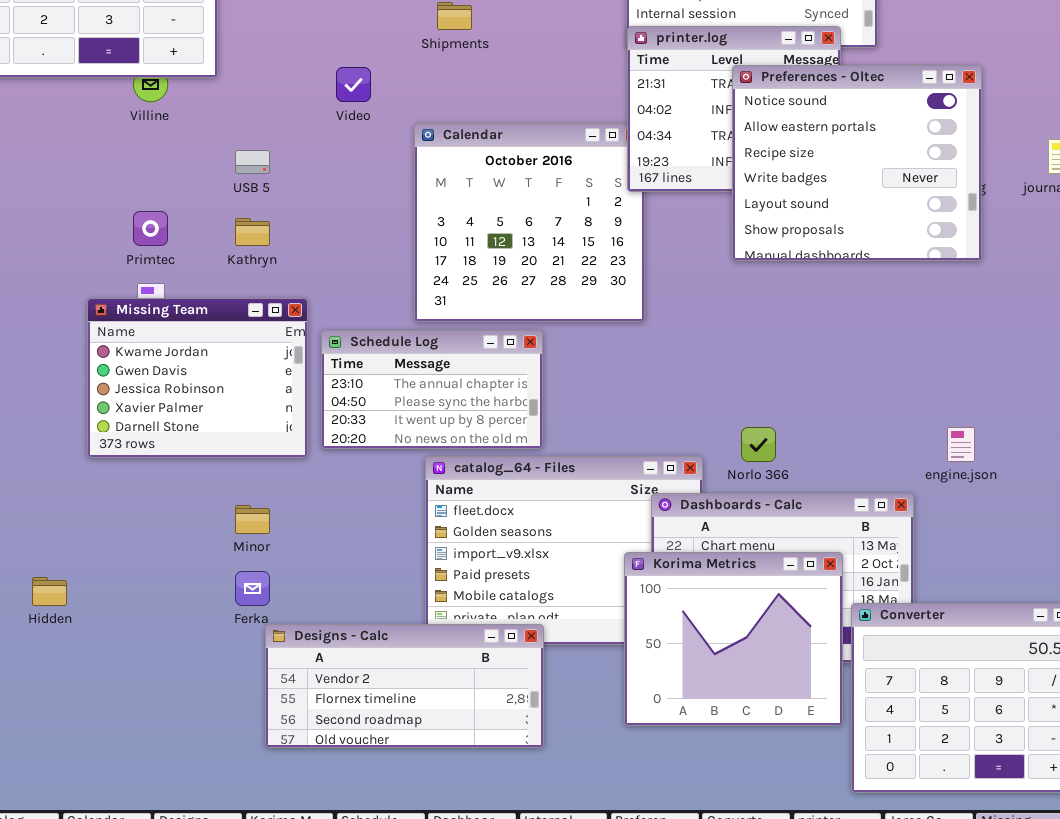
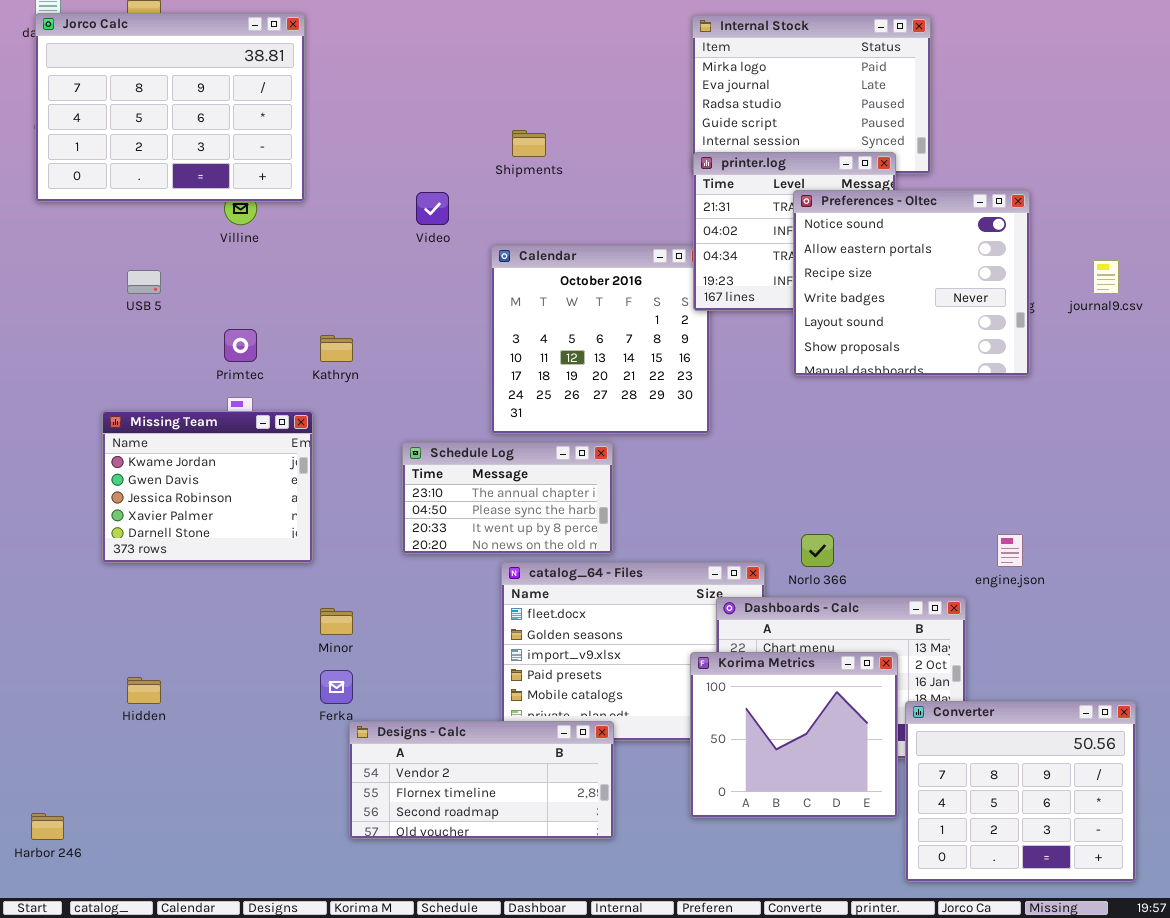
USB 5: [235,150,270,174] -> [127,270,161,294], moved
Missing Team: [87,298,308,458] -> [102,411,313,563], moved

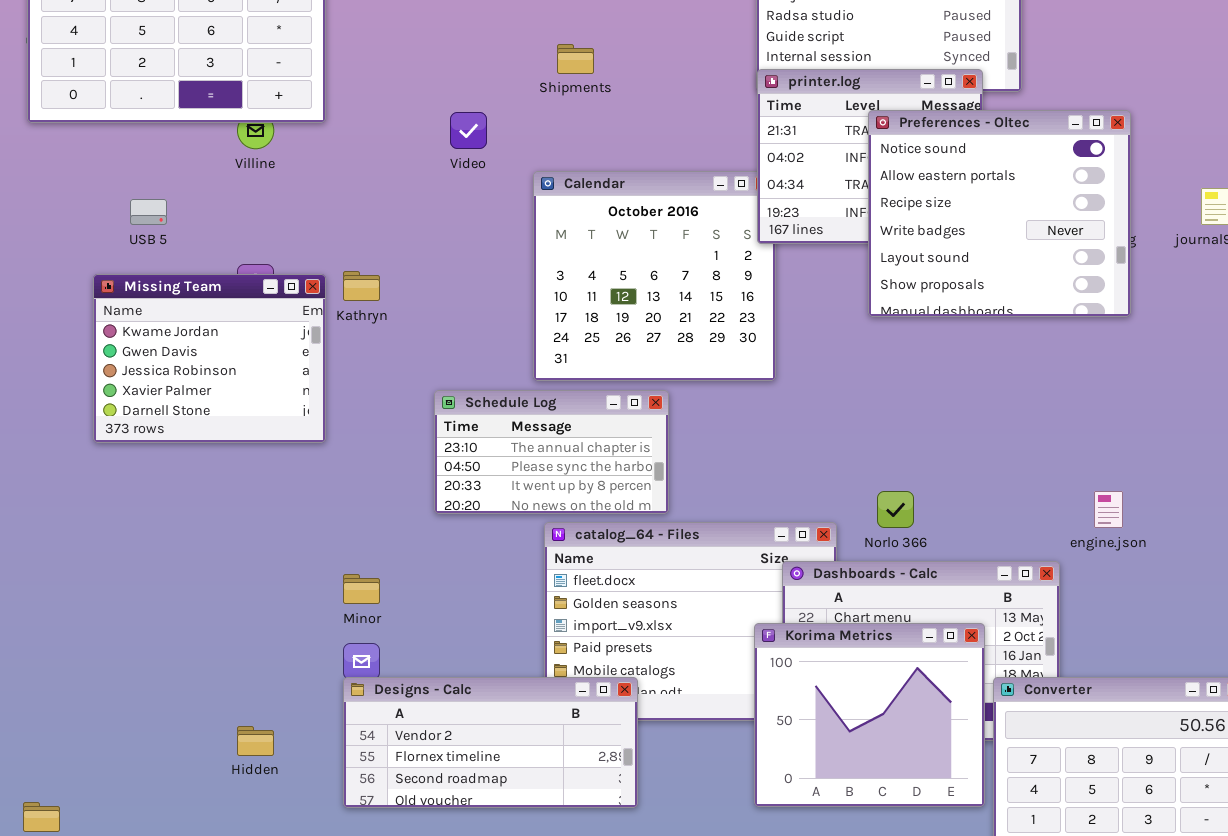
Missing Team: [102,411,313,563] -> [93,274,326,443], moved
Hidden: [127,677,161,704] -> [237,726,274,756], moved
Designs - Calc: [349,721,614,839] -> [343,677,638,808], moved

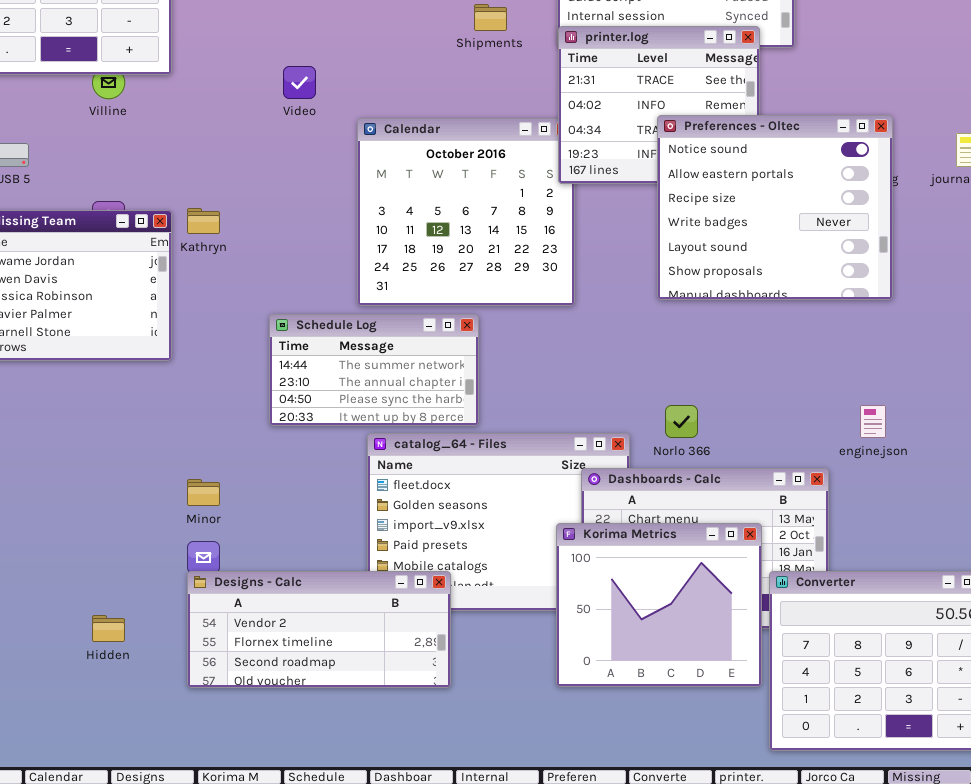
Shipments: [557,44,594,74] -> [474,4,507,31], moved
Preferences - Oltec: [868,110,1131,317] -> [657,115,893,300], moved
Schedule Log: [434,390,669,514] -> [269,314,479,426], scrolled up 1 row

